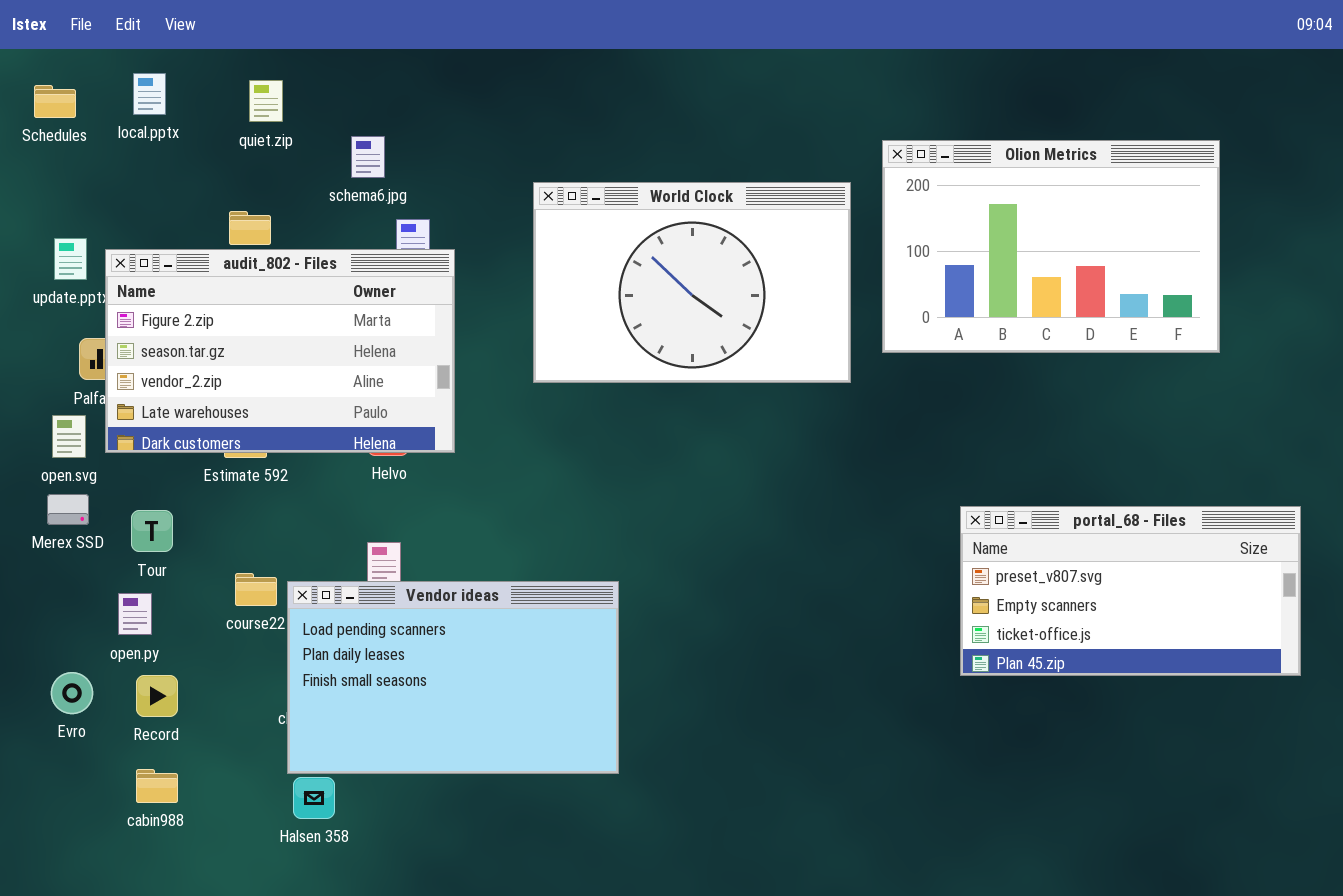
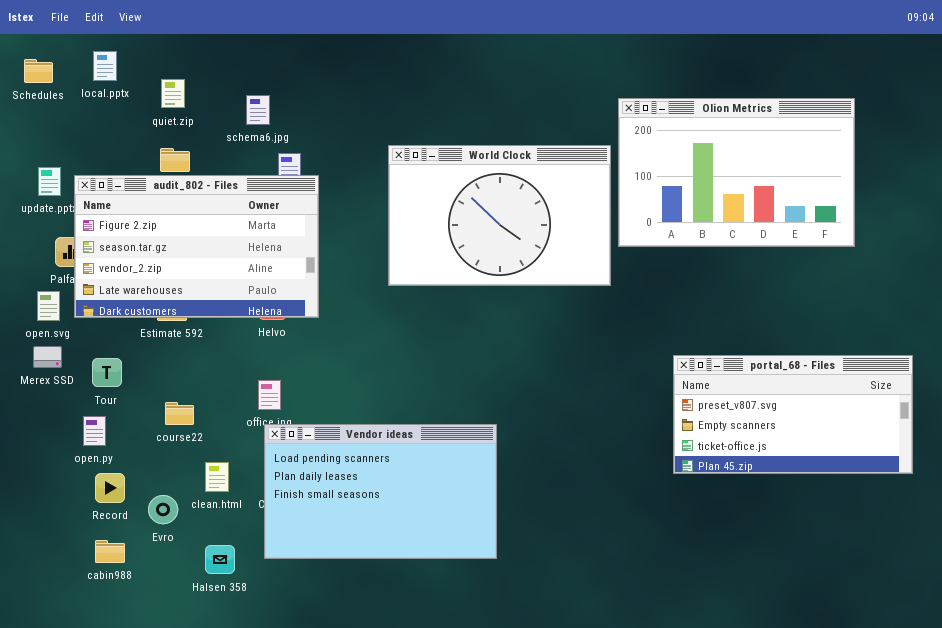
quiet.zip: [249,80,283,122] -> [161,79,185,108], moved
World Clock: [533,182,851,383] -> [388,145,611,286], moved
Vendor ideas: [287,581,619,774] -> [264,424,497,559], moved
Evro: [51,672,93,714] -> [148,495,178,524], moved

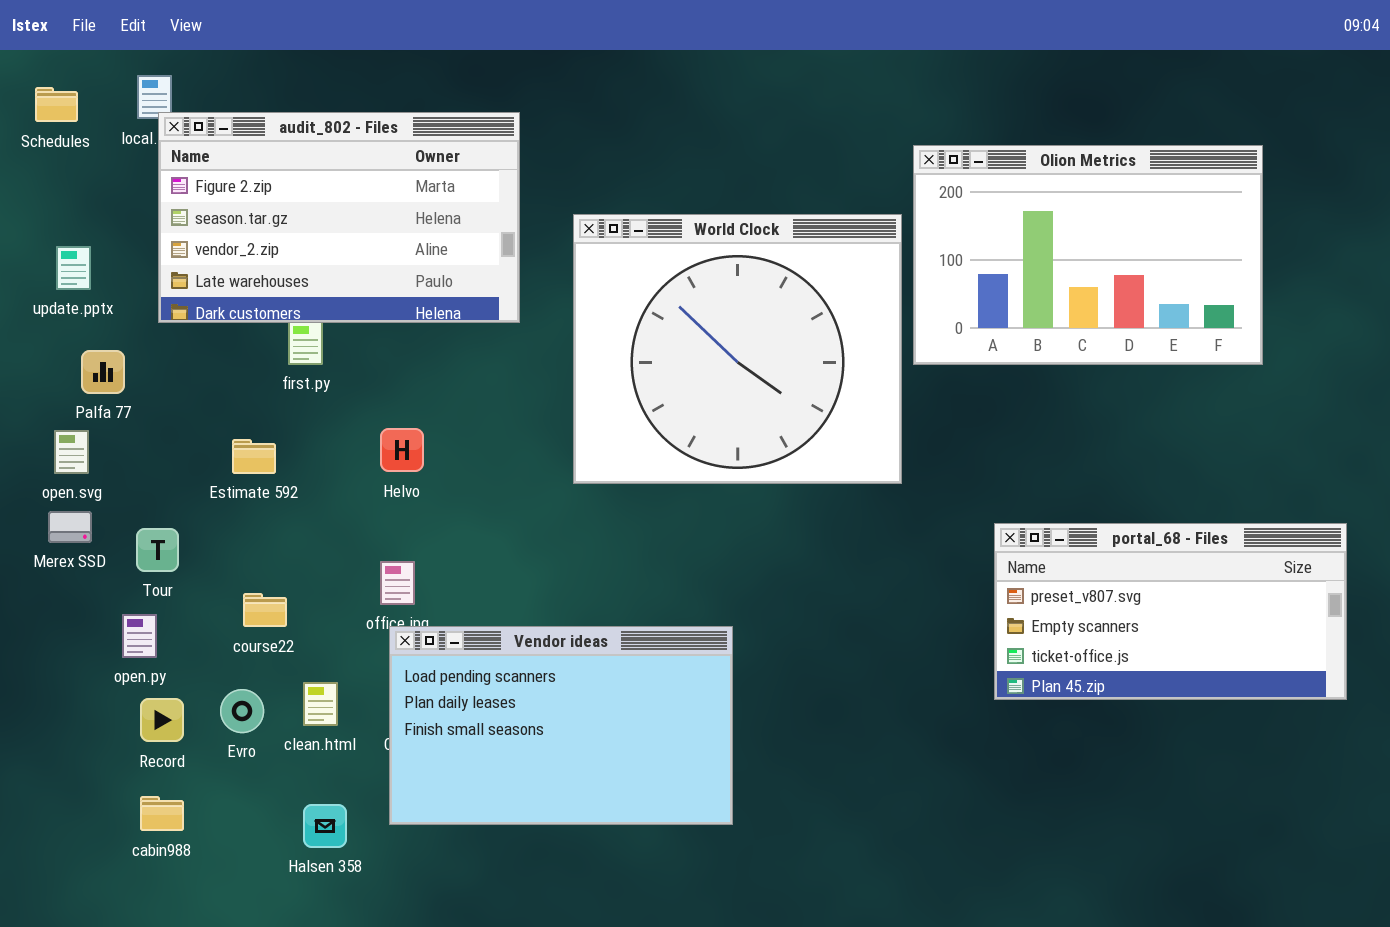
World Clock: [388,145,611,286] -> [573,214,902,484], resized
audit_802 - Files: [74,175,319,318] -> [158,112,520,323], moved
Evro: [148,495,178,524] -> [220,689,264,733], moved

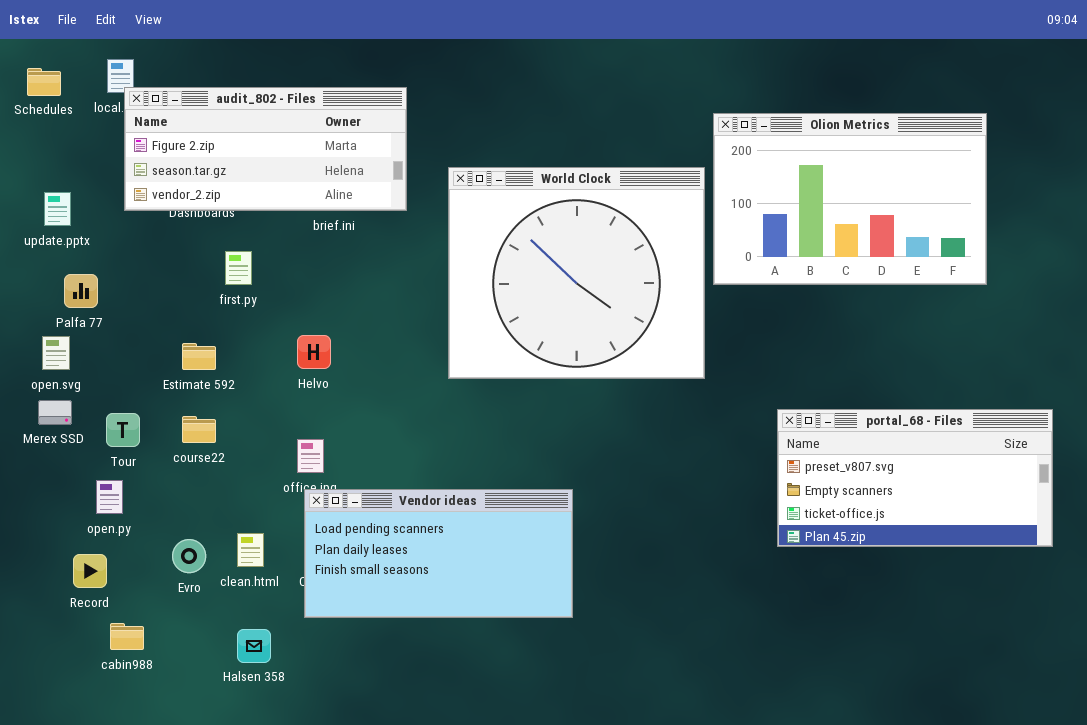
audit_802 - Files: [158,112,520,323] -> [124,87,407,211], resized
course22: [243,593,287,627] -> [182,416,216,443], moved
Vendor ideas: [389,626,733,825] -> [304,489,573,618], resized
Record: [140,698,184,742] -> [73,554,107,588], moved

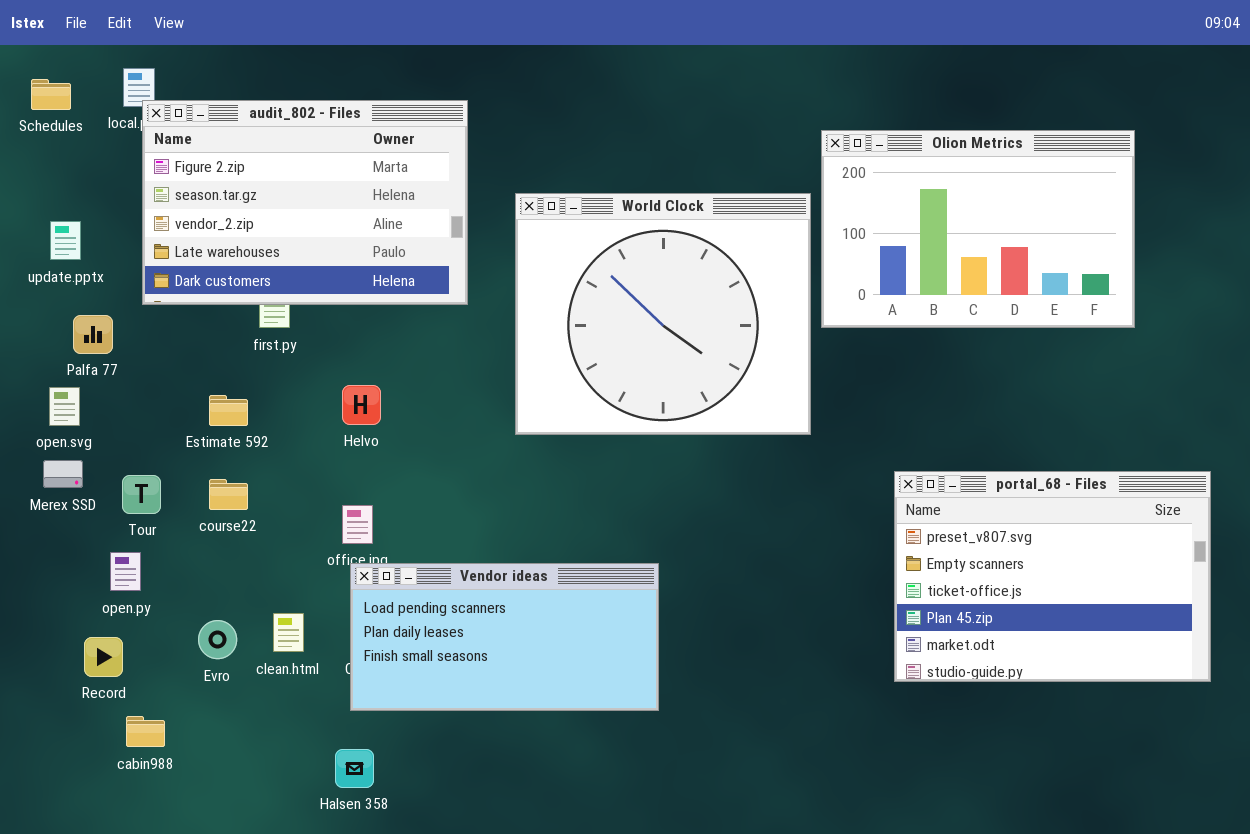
audit_802 - Files: [124,87,407,211] -> [142,100,468,305], resized
portal_68 - Files: [777,409,1053,547] -> [894,471,1211,682], resized
Halsen 358: [237,629,271,663] -> [335,749,374,788], moved

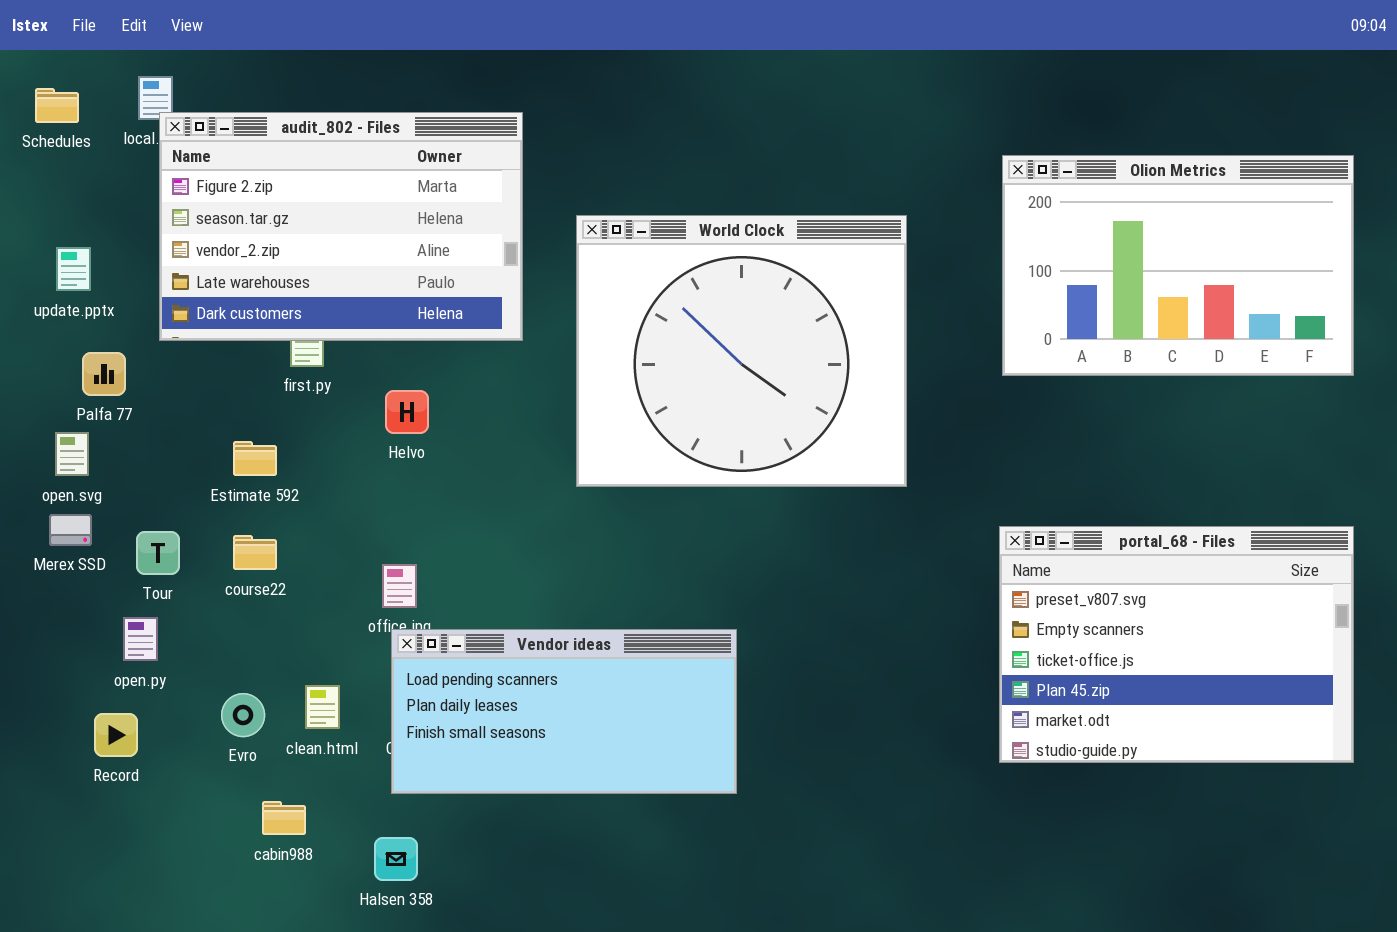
Olion Metrics: [821,130,1135,328] -> [1002,155,1354,376], moved
Helvo: [342,385,381,425] -> [385,390,429,434], moved
cabin988: [126,716,165,747] -> [262,801,306,835], moved

